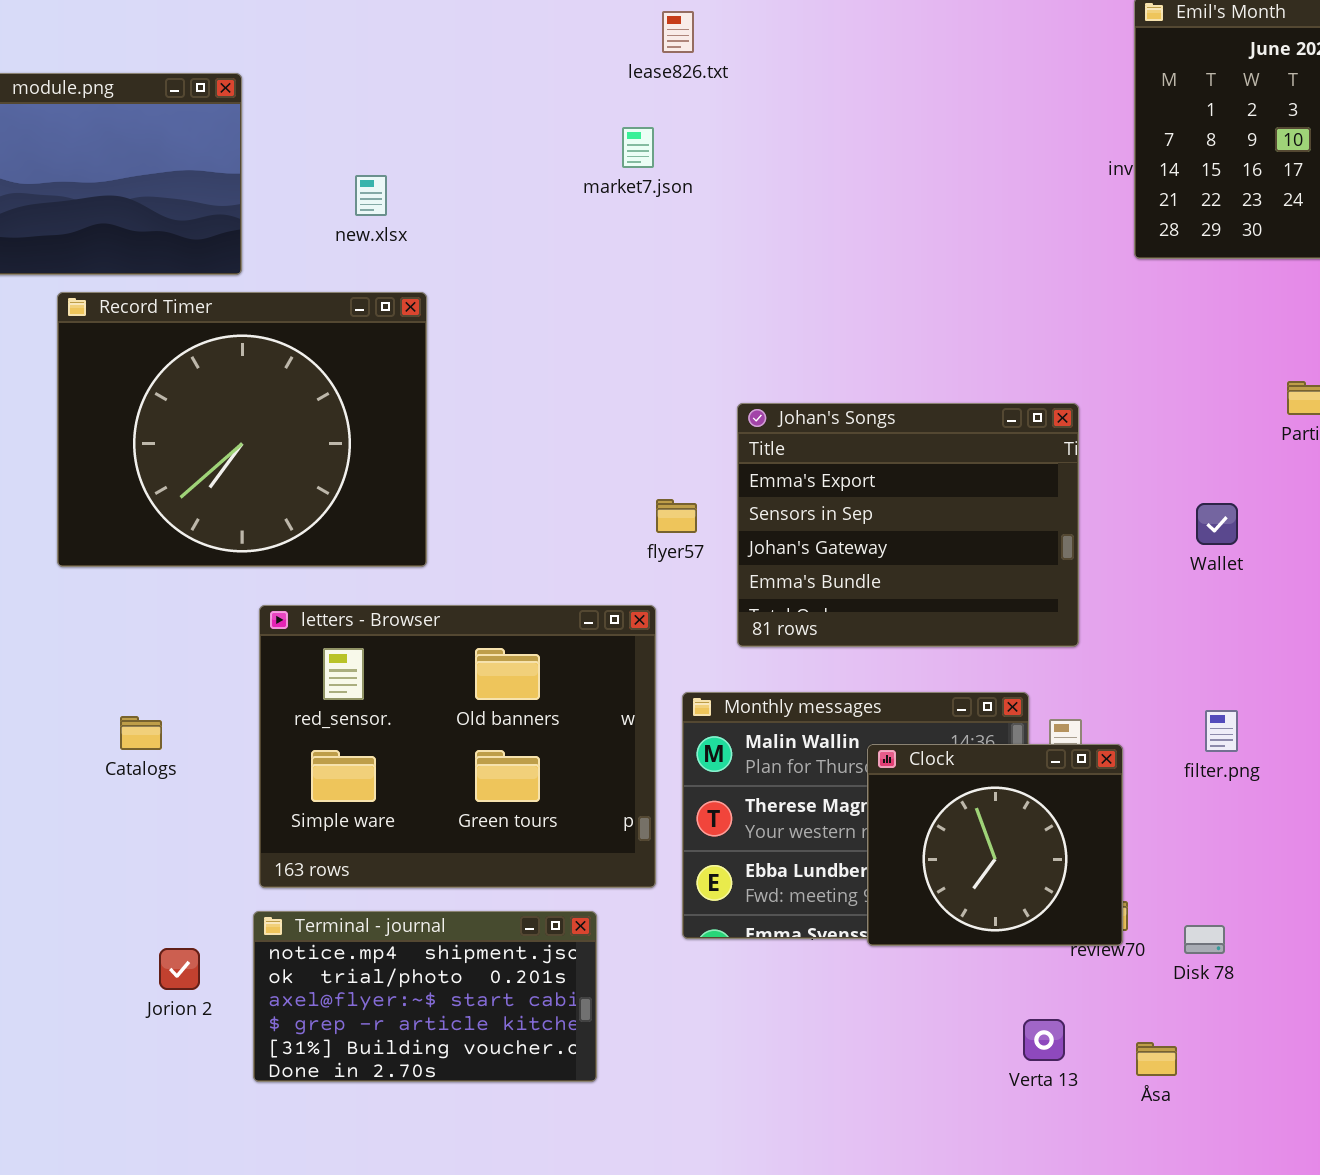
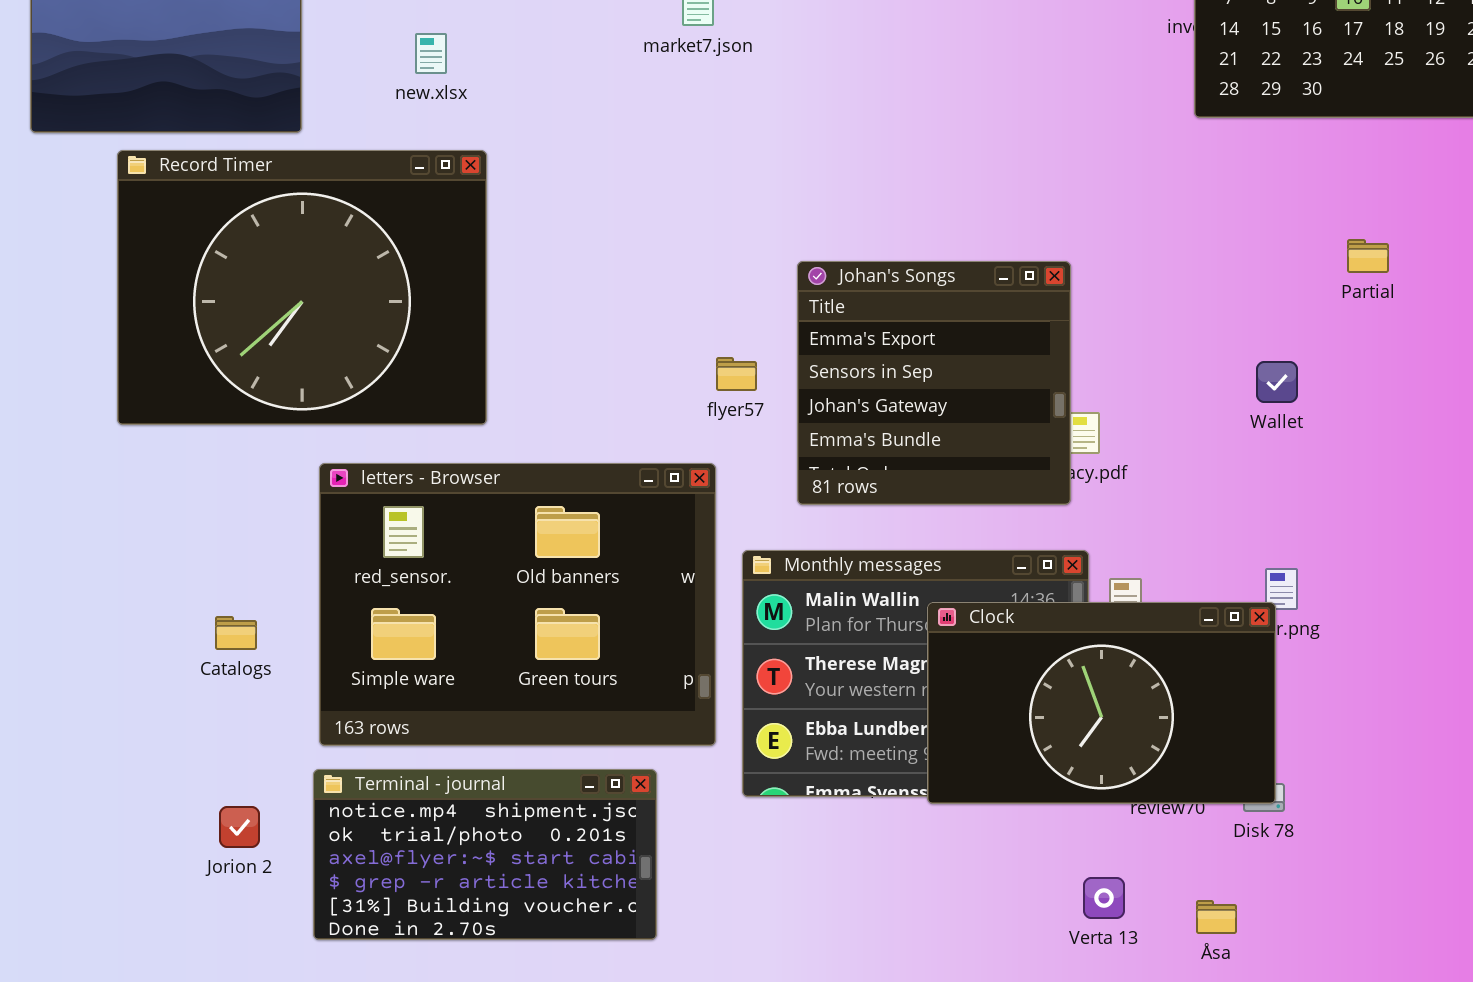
Johan's Songs: [737,403,1079,647] -> [797,261,1071,505], resized
Catalogs: [120,716,162,750] -> [215,616,257,650], moved
Clock: [867,744,1123,946] -> [927,602,1276,804], resized

